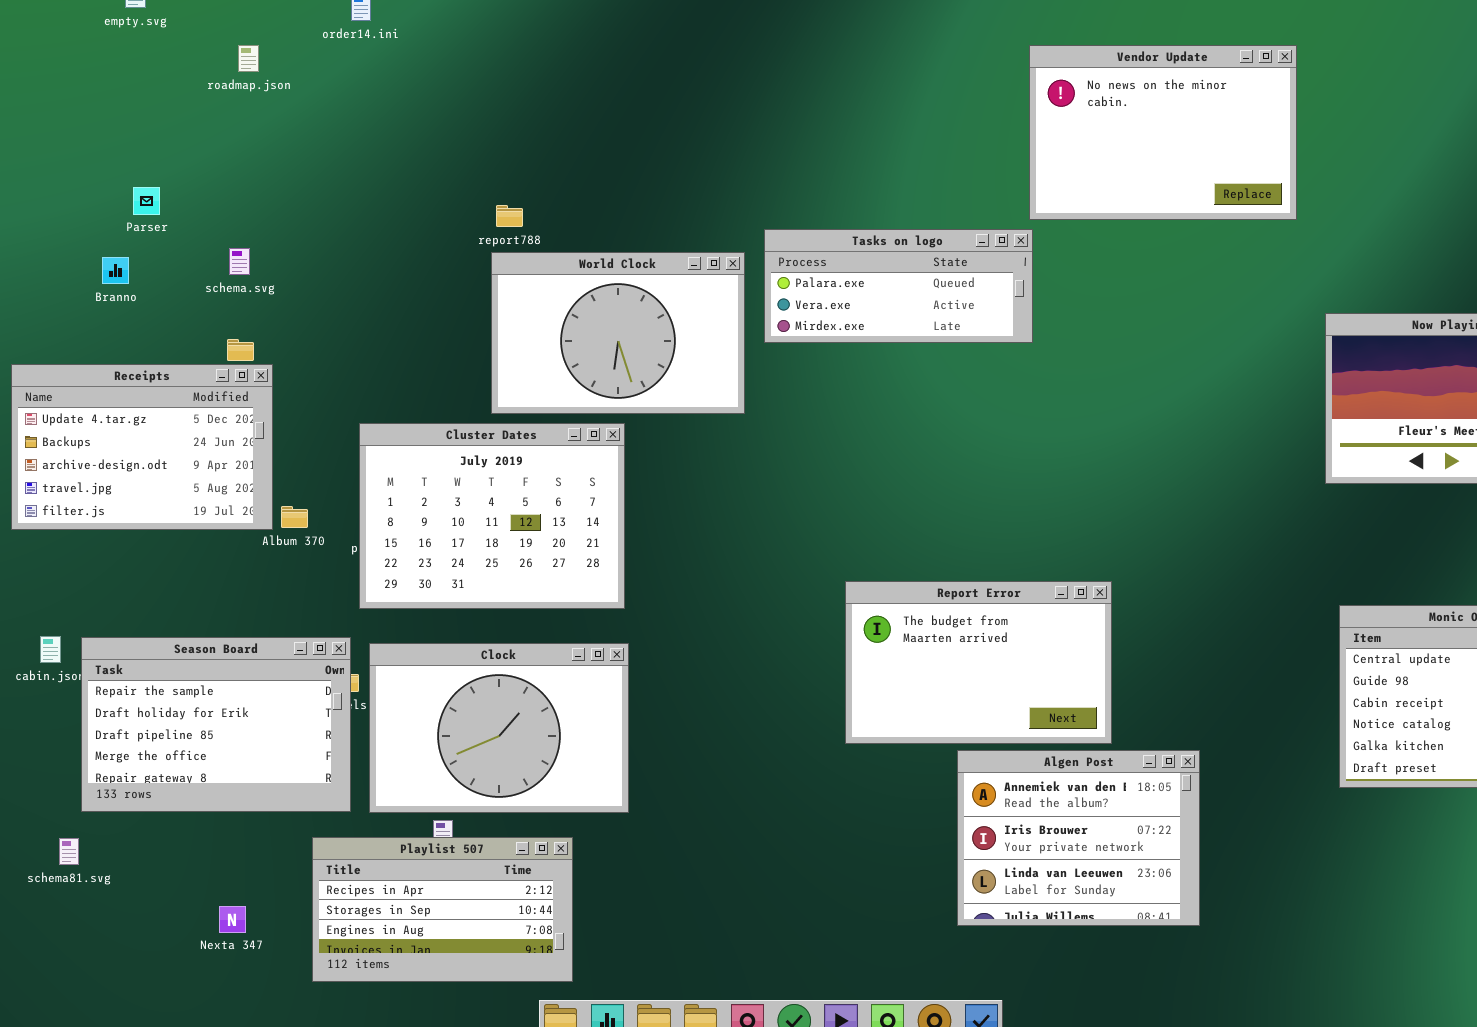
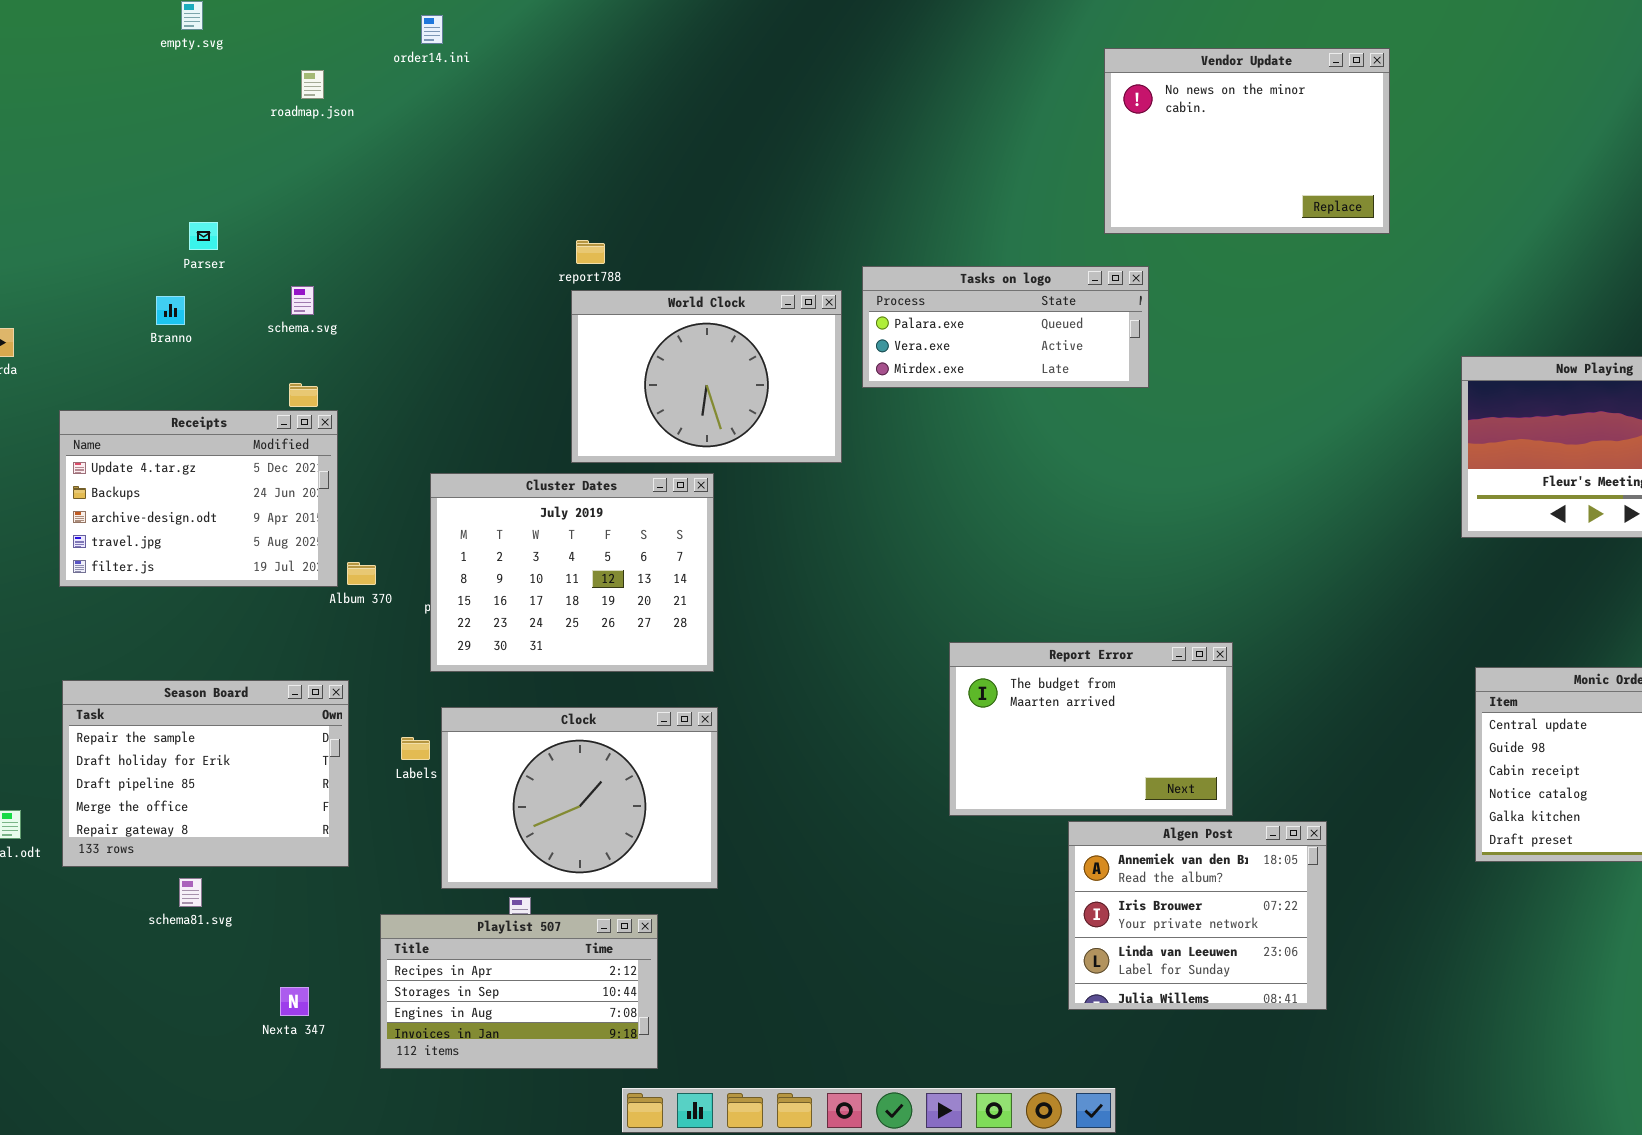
Vendor Update: [1029,45,1297,220] -> [1104,48,1390,234], moved
Season Board: [81,637,351,812] -> [62,680,349,867], moved
schema81.svg: [59,838,79,865] -> [179,878,202,907], moved

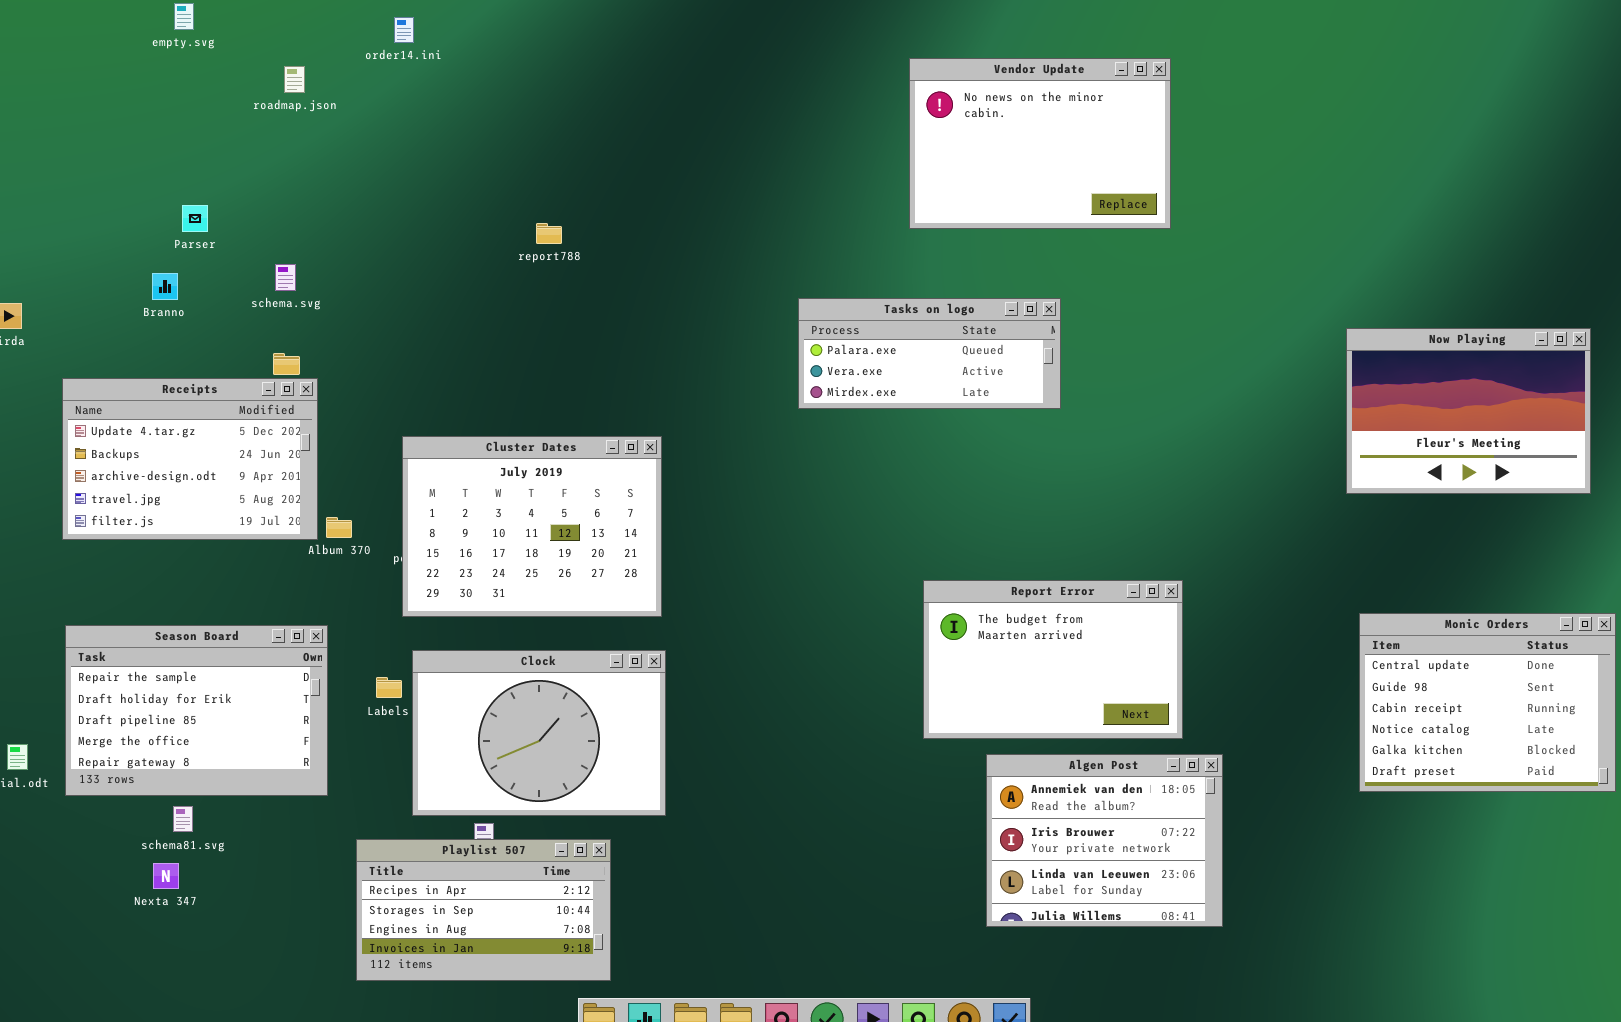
Vendor Update: [1104,48,1390,234] -> [909,58,1171,229], moved
Tasks on logo: [862,266,1149,388] -> [798,298,1061,409], moved
World Clock: [571,290,842,463] -> none, closed
Report Error: [949,642,1233,816] -> [923,580,1183,739], moved
Nexta 347: [280,987,309,1016] -> [153,863,179,889], moved

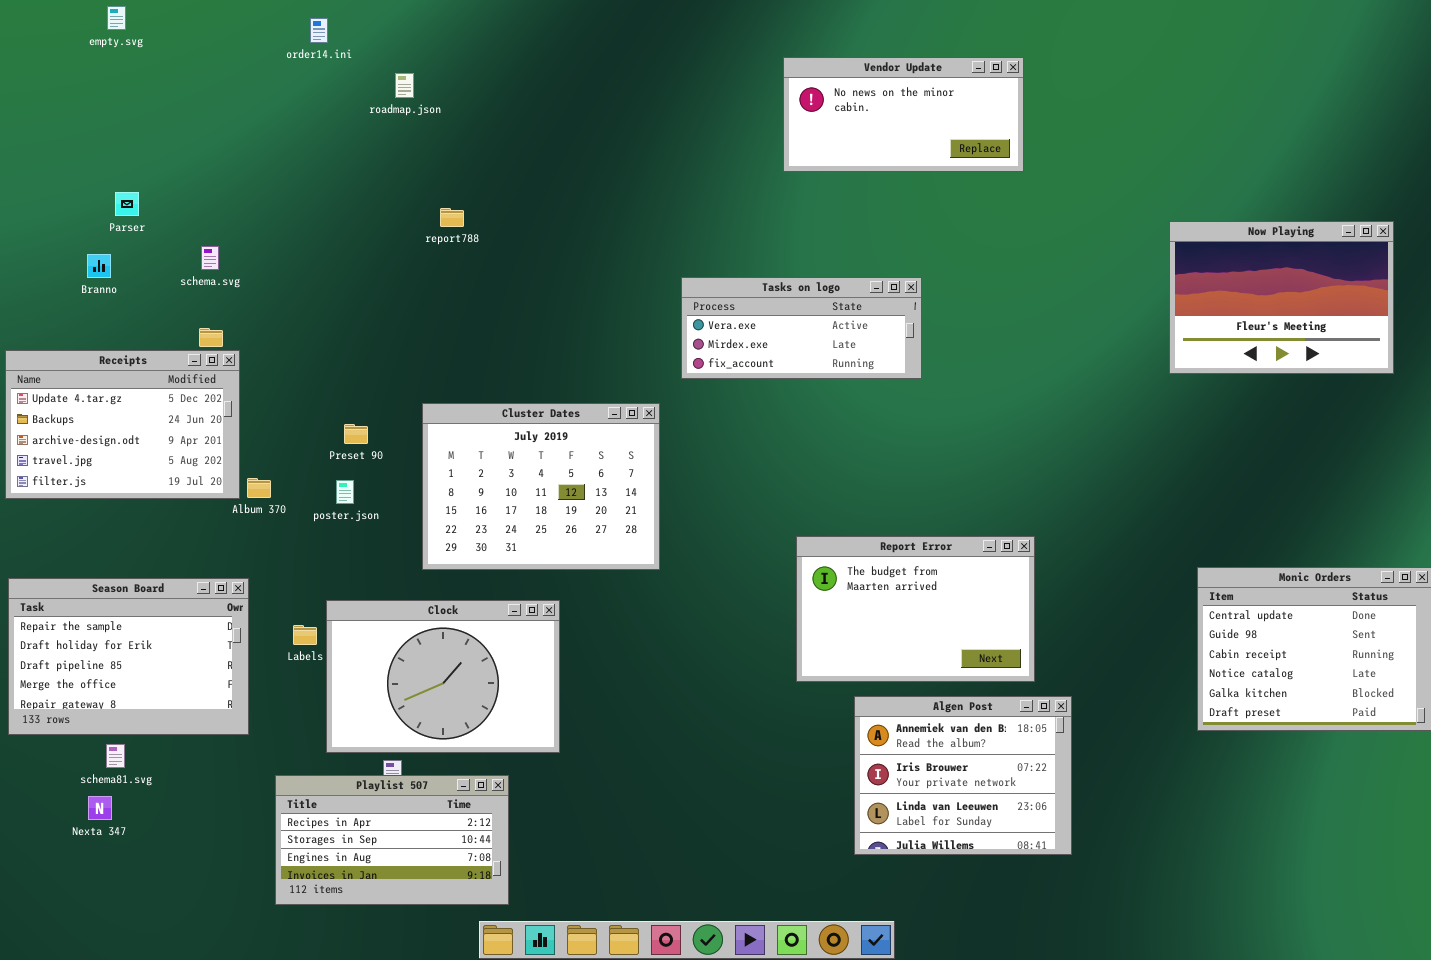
Vendor Update: [909,58,1171,229] -> [783,57,1024,172], resized
roadmap.json: [284,66,305,93] -> [395,73,414,98], moved
Tasks on logo: [798,298,1061,409] -> [681,277,922,379], scrolled down 1 row
Now Playing: [1346,328,1591,494] -> [1169,221,1394,374], moved
Cluster Dates: [402,436,662,617] -> [422,403,660,570], moved

